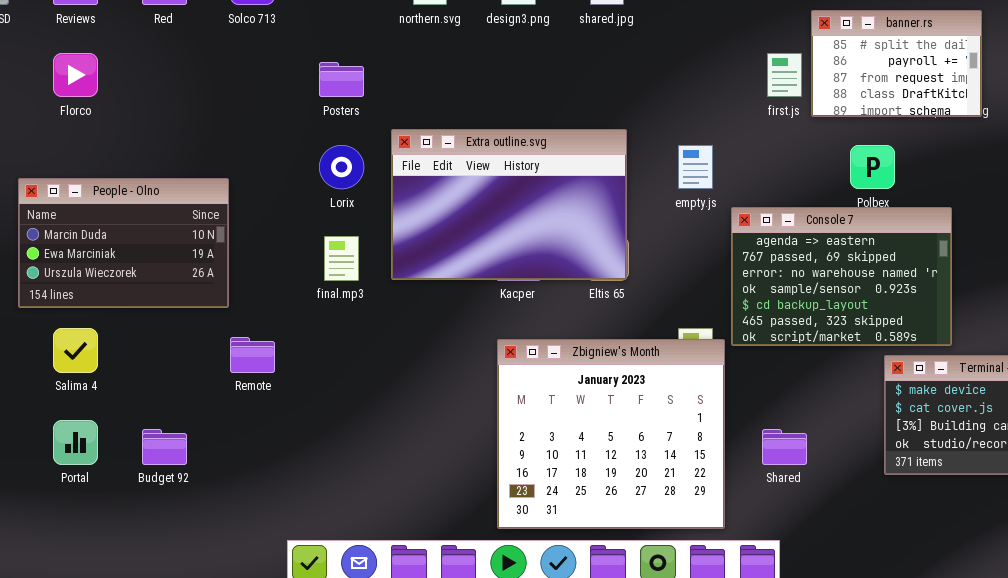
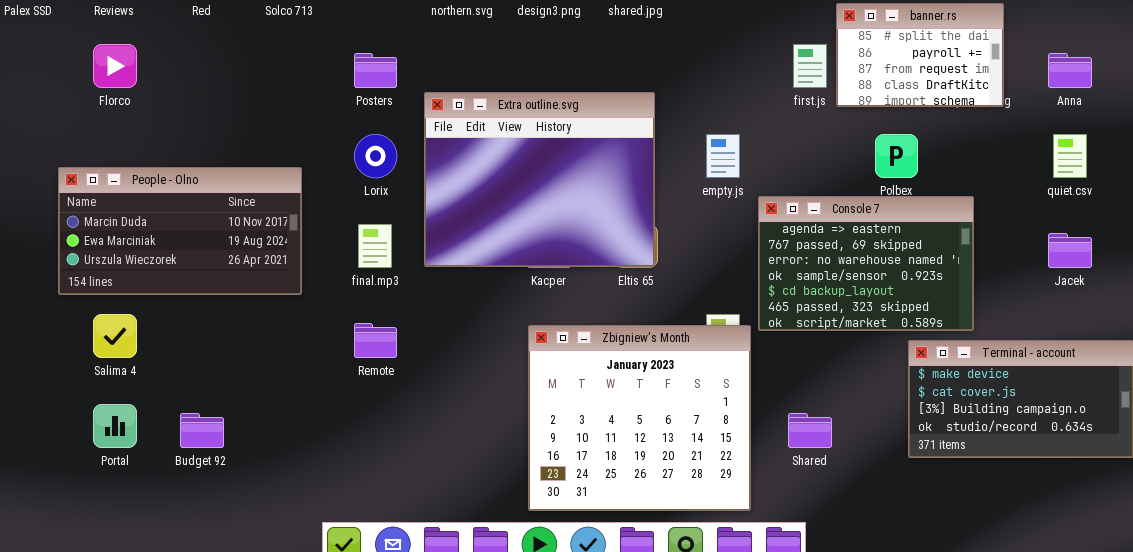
Extra outline.svg: [391,129,627,280] -> [424,92,655,267], resized
People - Olno: [18,178,229,308] -> [58,167,302,295], resized
Remote: [230,337,275,373] -> [354,323,397,358], moved

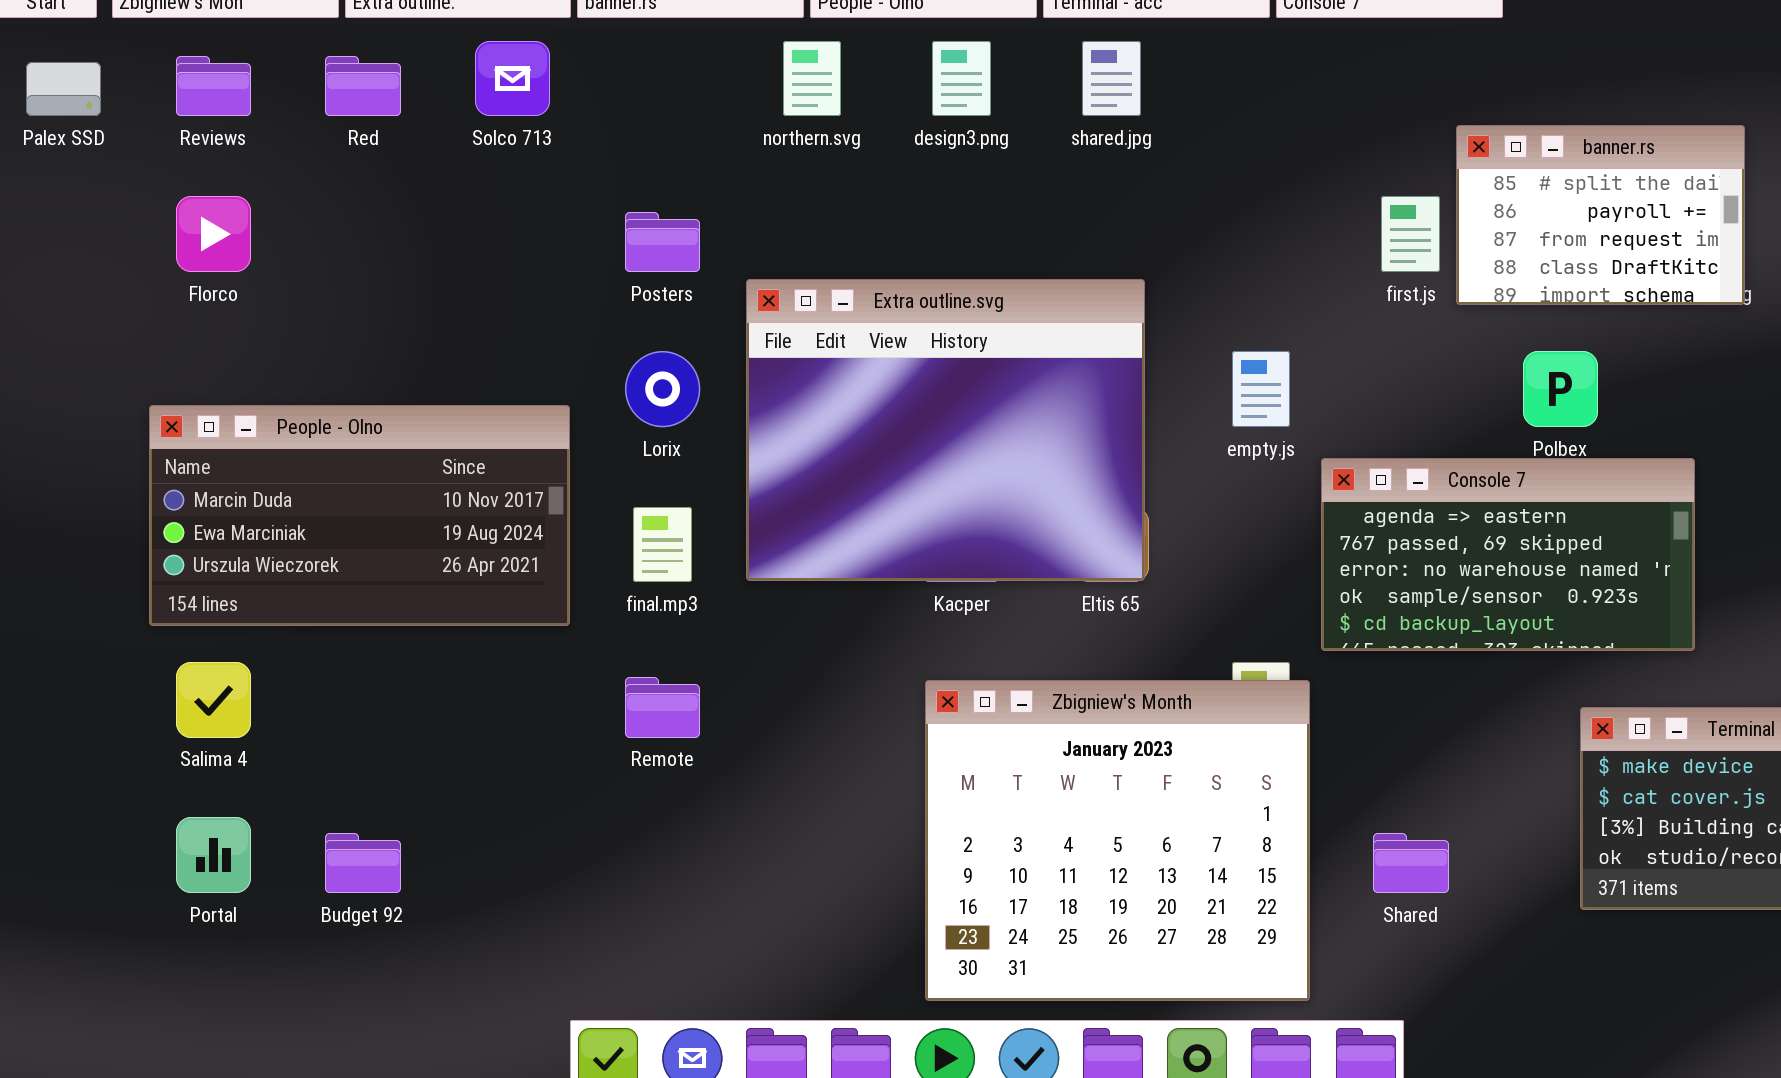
People - Olno: [58,167,302,295] -> [149,405,570,626], moved
Console 7: [758,196,974,331] -> [1321,458,1695,651], resized

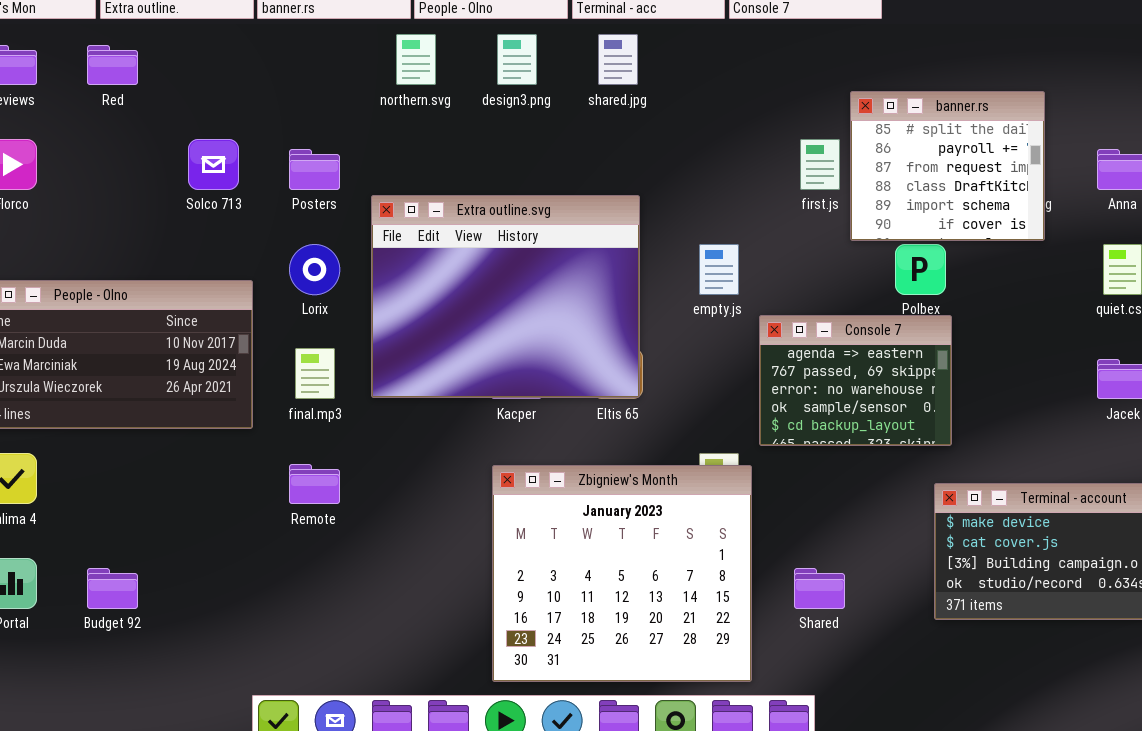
Solco 713: [475,41,550,116] -> [188,139,239,190], moved
banner.rs: [1456,125,1745,305] -> [850,91,1045,241], resized
Console 7: [1321,458,1695,651] -> [759,315,952,446], resized

